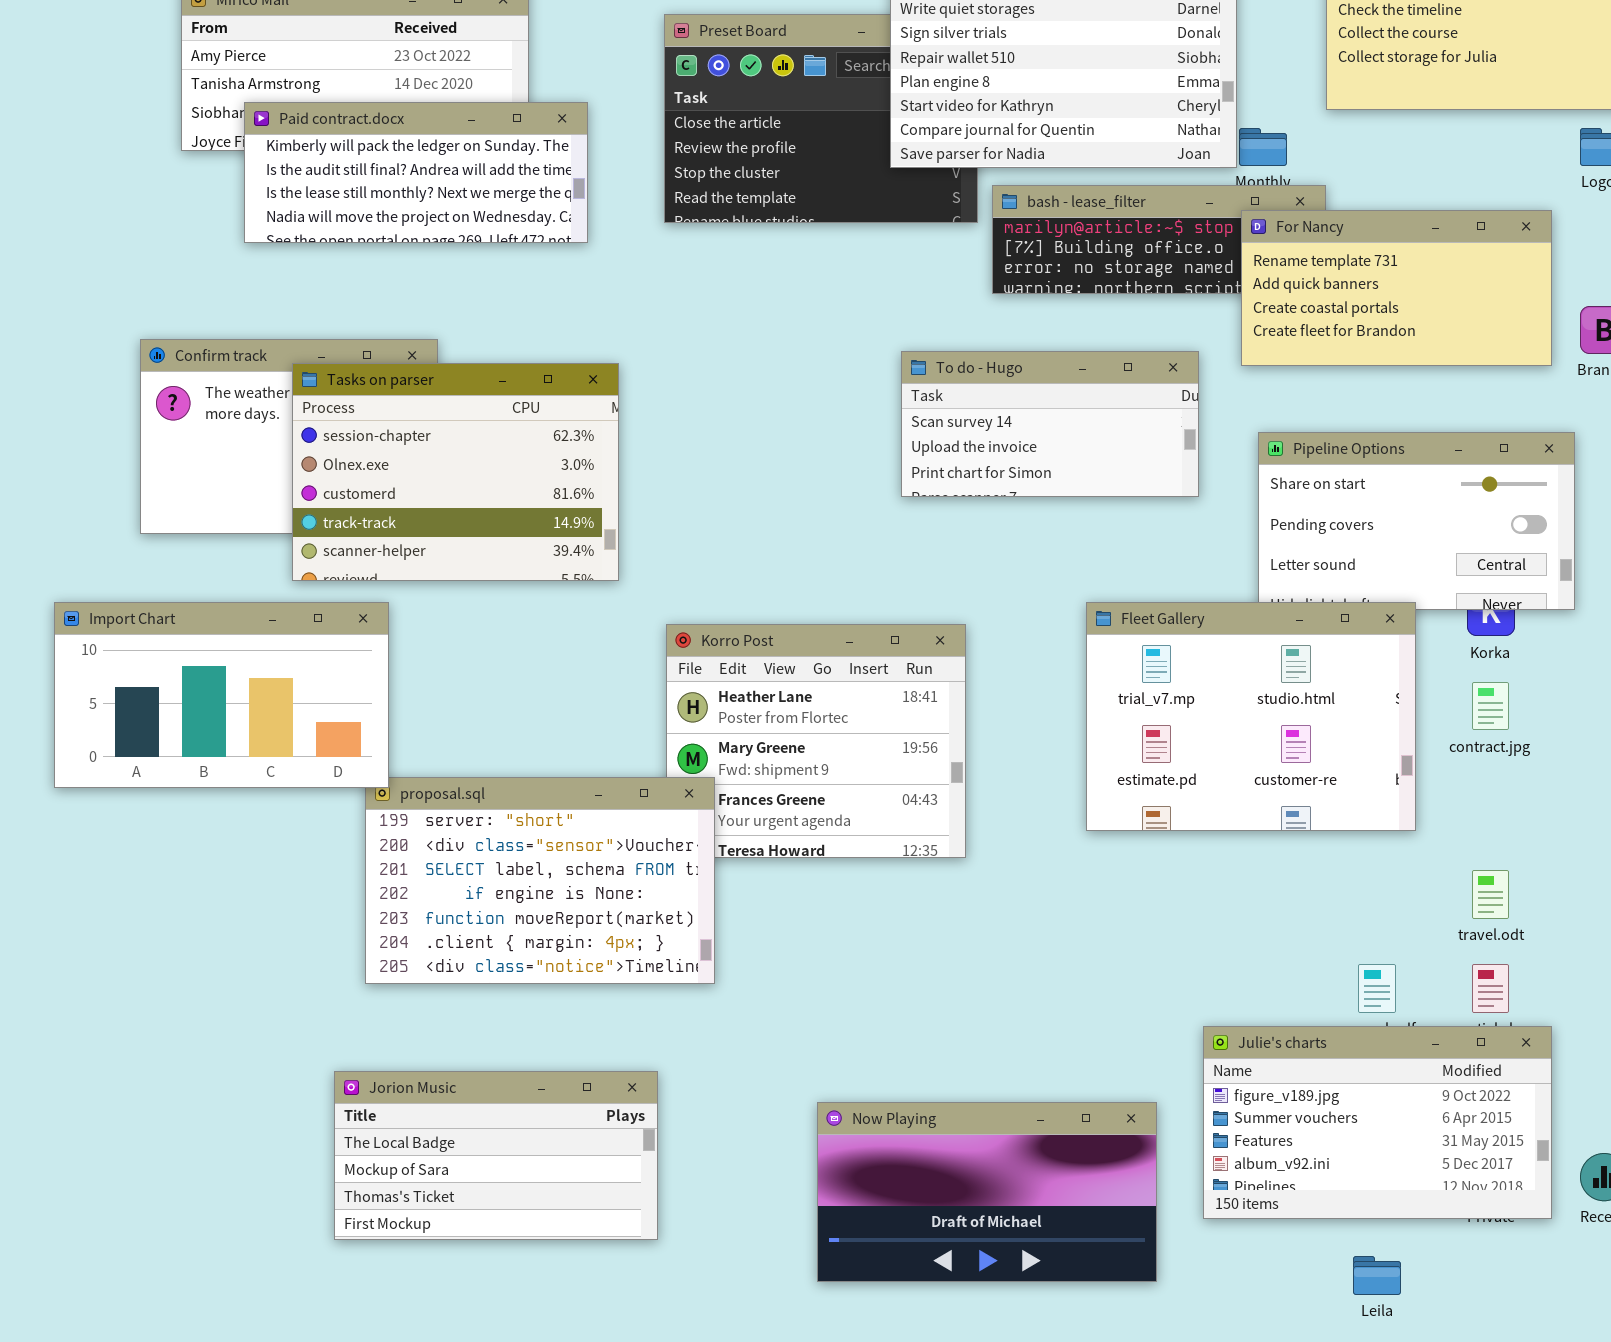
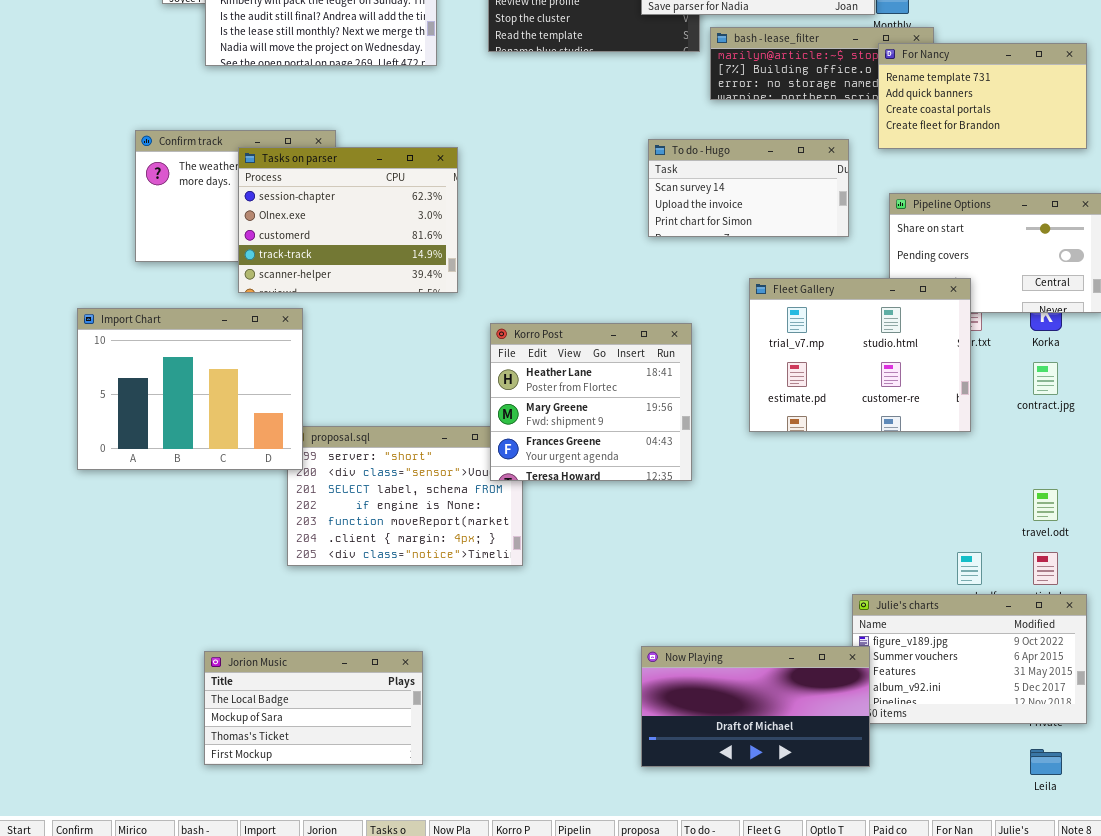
Import Chart: [54,602,389,788] -> [77,308,303,470], resized
Fleet Gallery: [1086,602,1416,831] -> [749,278,971,432], moved
Korro Post: [666,624,966,858] -> [490,323,692,481], raised
Jorion Music: [334,1071,658,1240] -> [204,651,423,765], moved
Now Playing: [817,1102,1157,1282] -> [641,646,870,767], moved
Leila: [1353,1256,1401,1295] -> [1030,749,1062,775], moved

